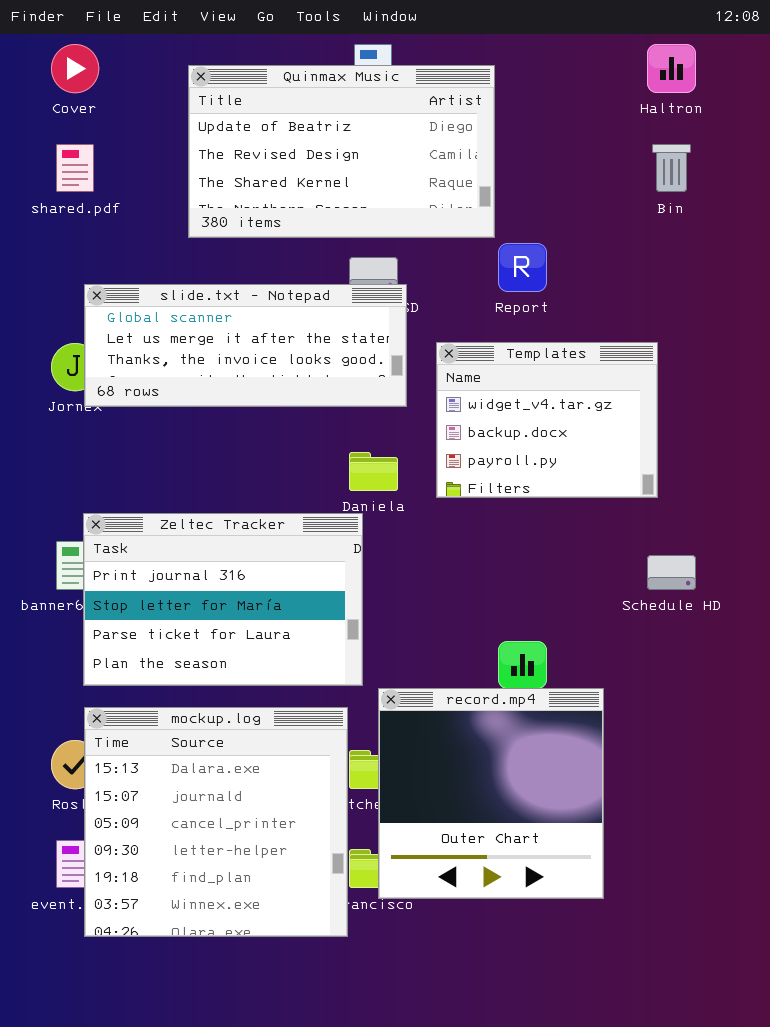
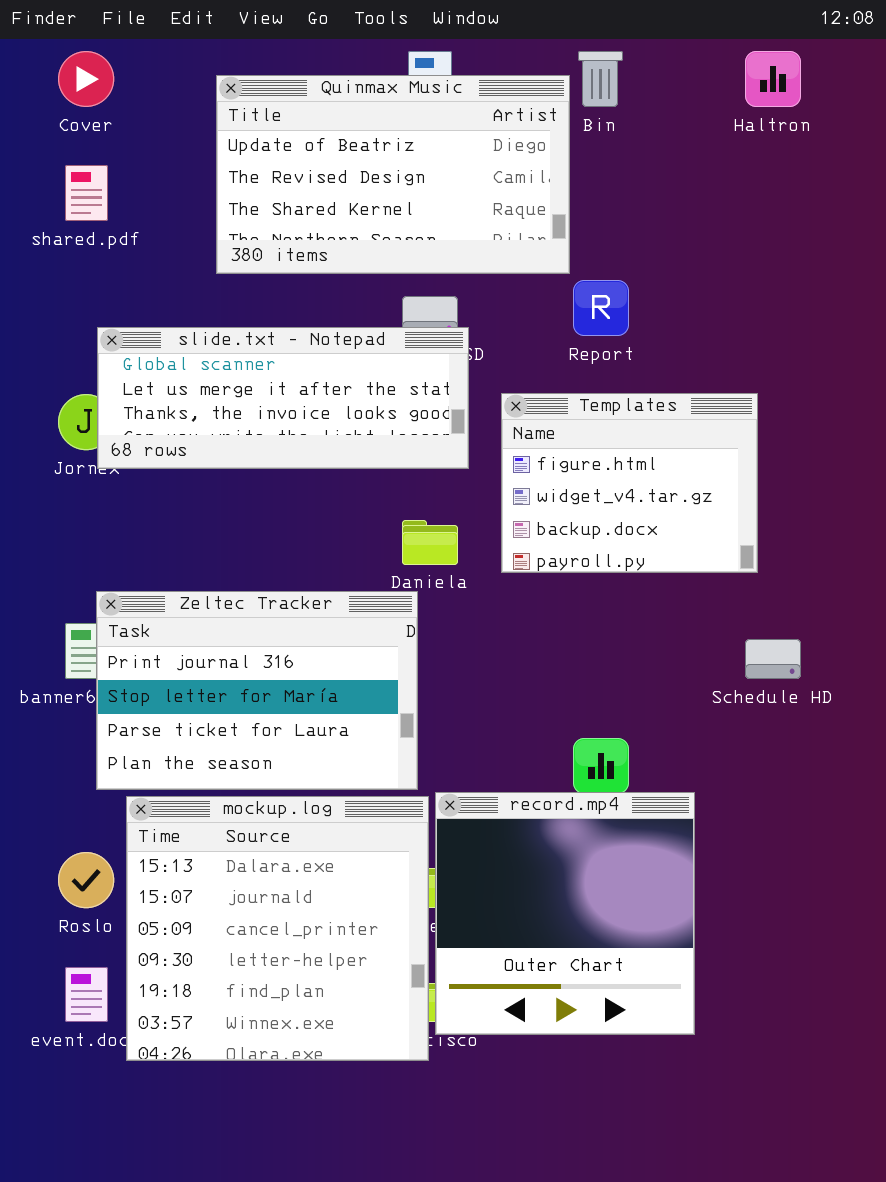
Bin: [652,144,691,192] -> [578,51,623,107], moved
Templates: [436,342,658,498] -> [501,393,758,573], scrolled up 1 row
mockup.log: [84,707,348,937] -> [126,796,429,1061], moved

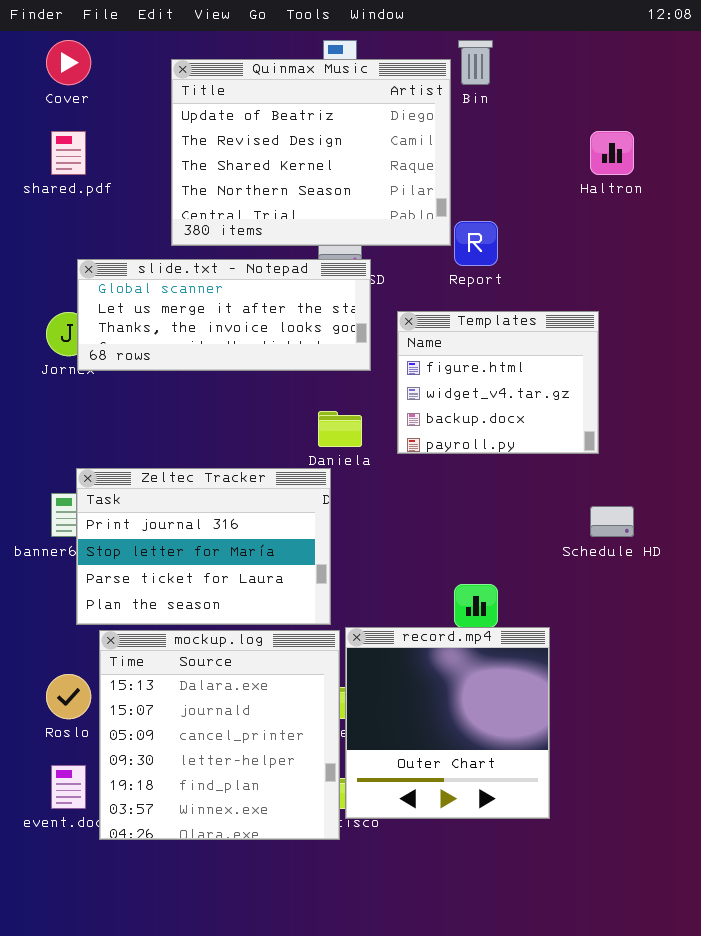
Haltron: [745,51,801,107] -> [590,131,634,175], moved
Quinmax Music: [216,75,570,274] -> [171,59,451,246], resized

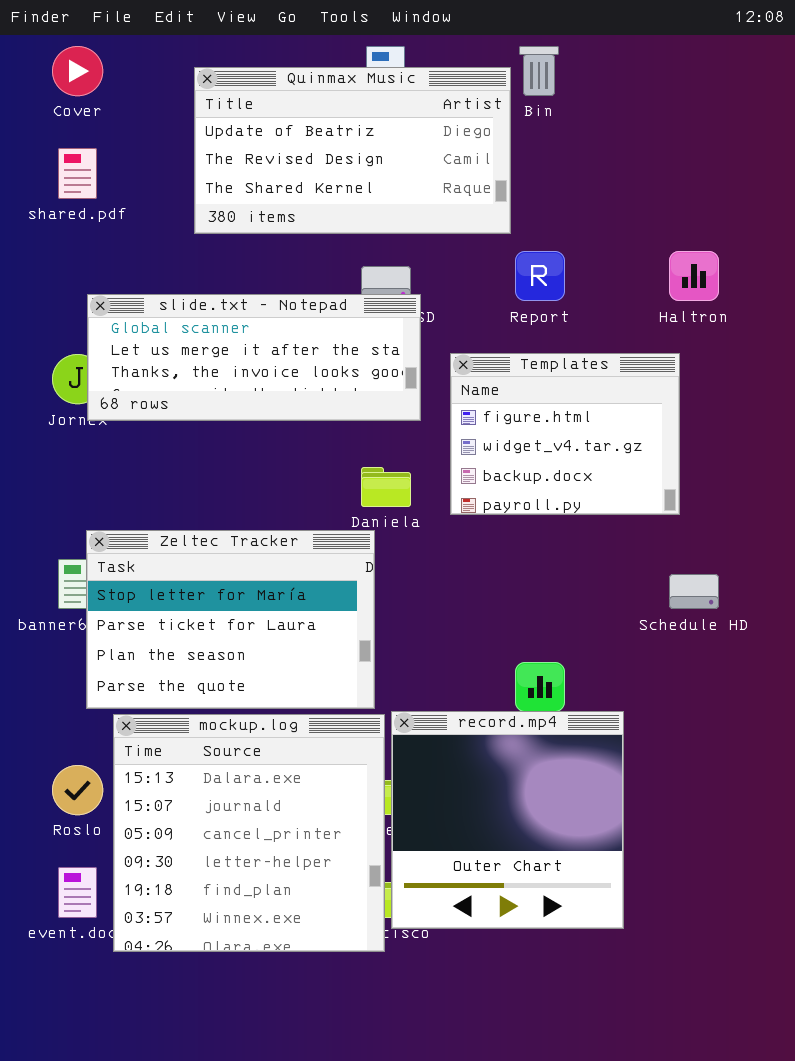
Quinmax Music: [171,59,451,246] -> [194,67,511,234], resized
Haltron: [590,131,634,175] -> [669,251,719,301], moved
Zeltec Tracker: [76,468,331,625] -> [86,530,375,709], scrolled down 1 row

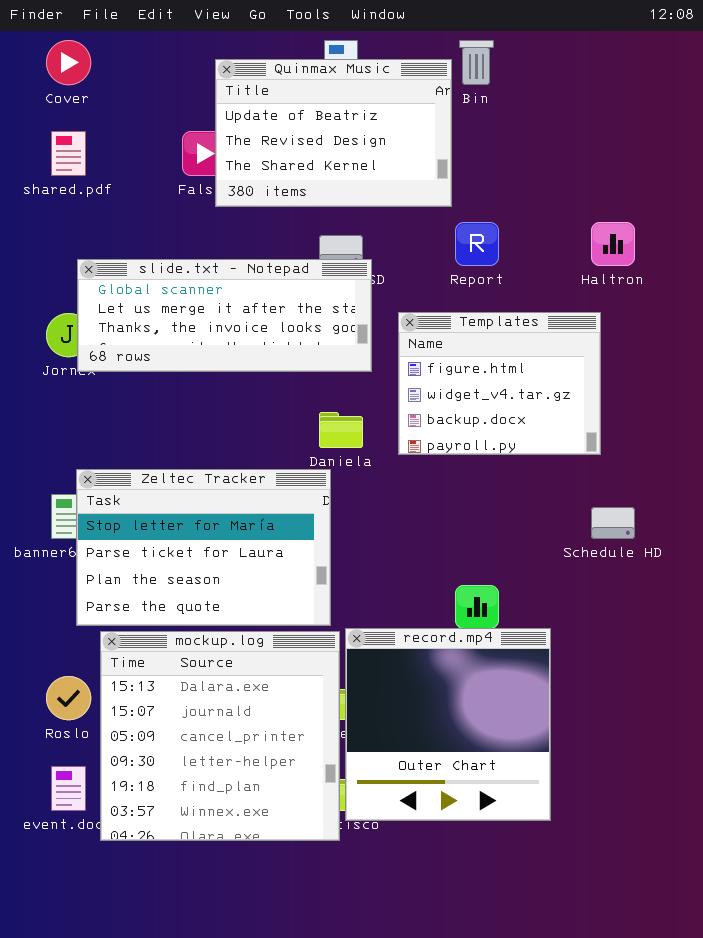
Quinmax Music: [194,67,511,234] -> [215,59,452,207], resized

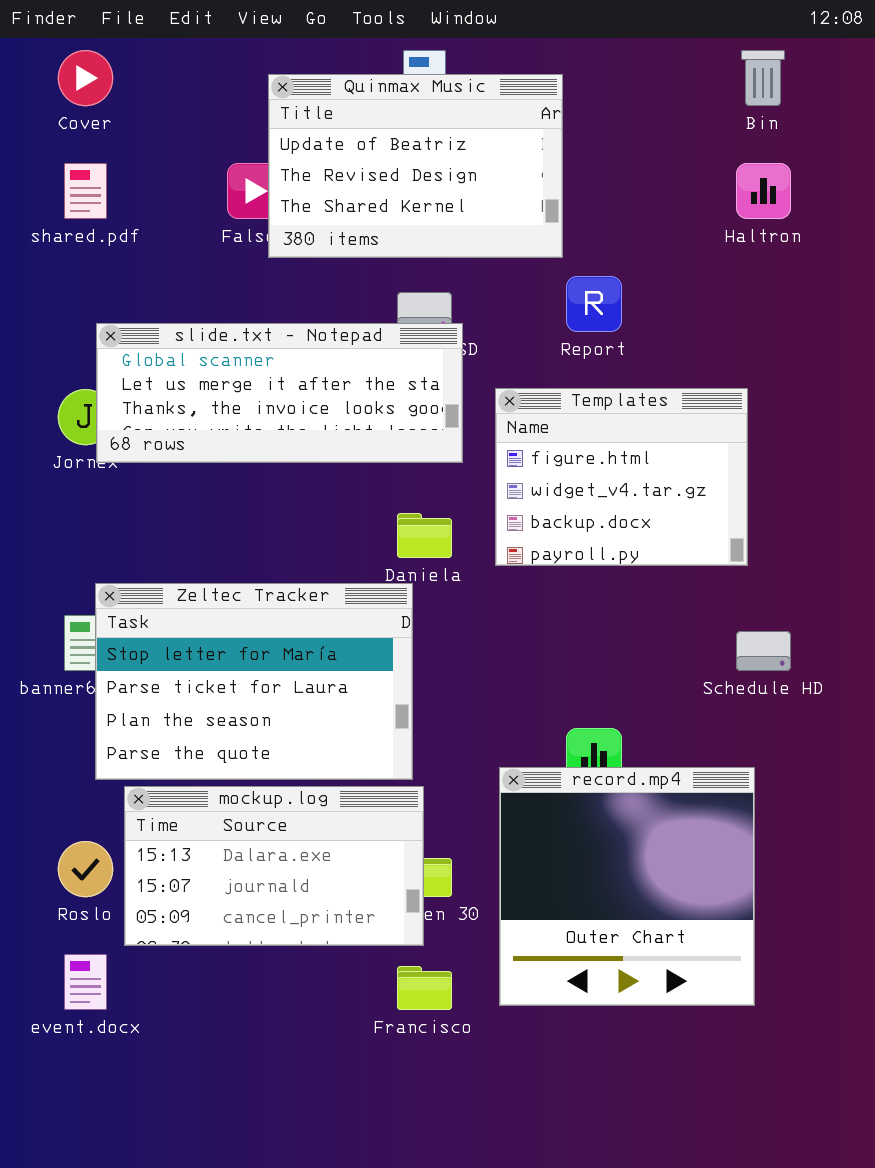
Bin: [459,40,494,85] -> [741,50,785,106], moved
Haltron: [591,222,635,266] -> [736,163,791,219], moved
record.mp4: [345,628,551,821] -> [499,767,755,1006], moved
mockup.log: [100,631,340,841] -> [124,786,424,946], resized

